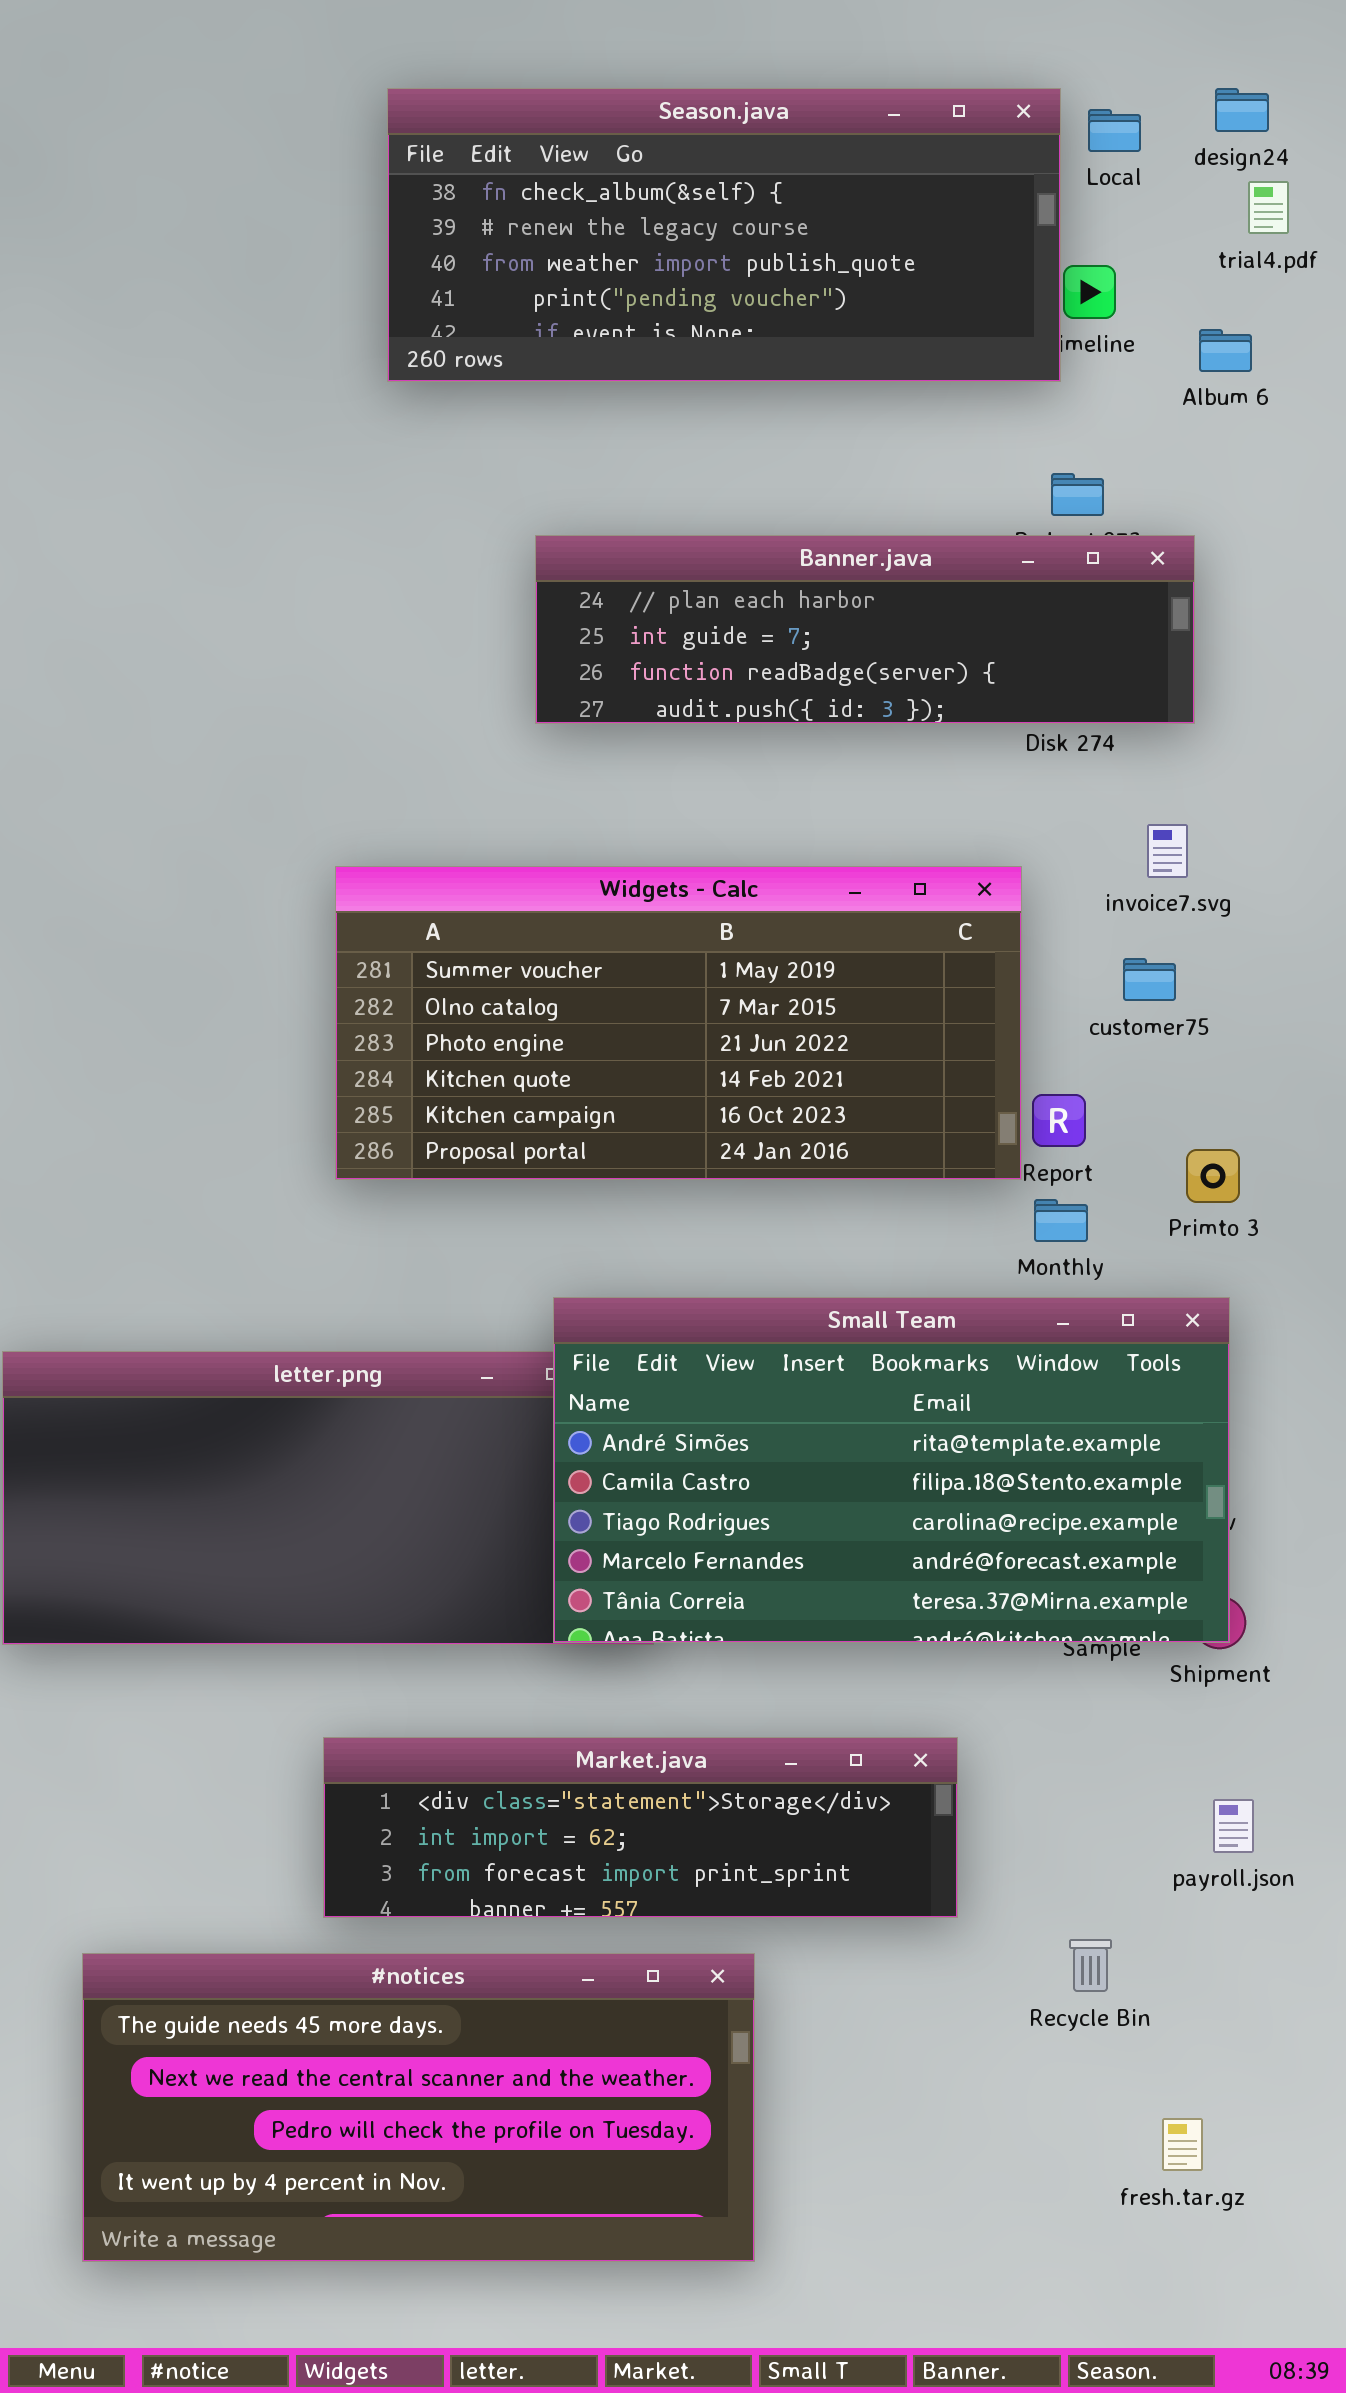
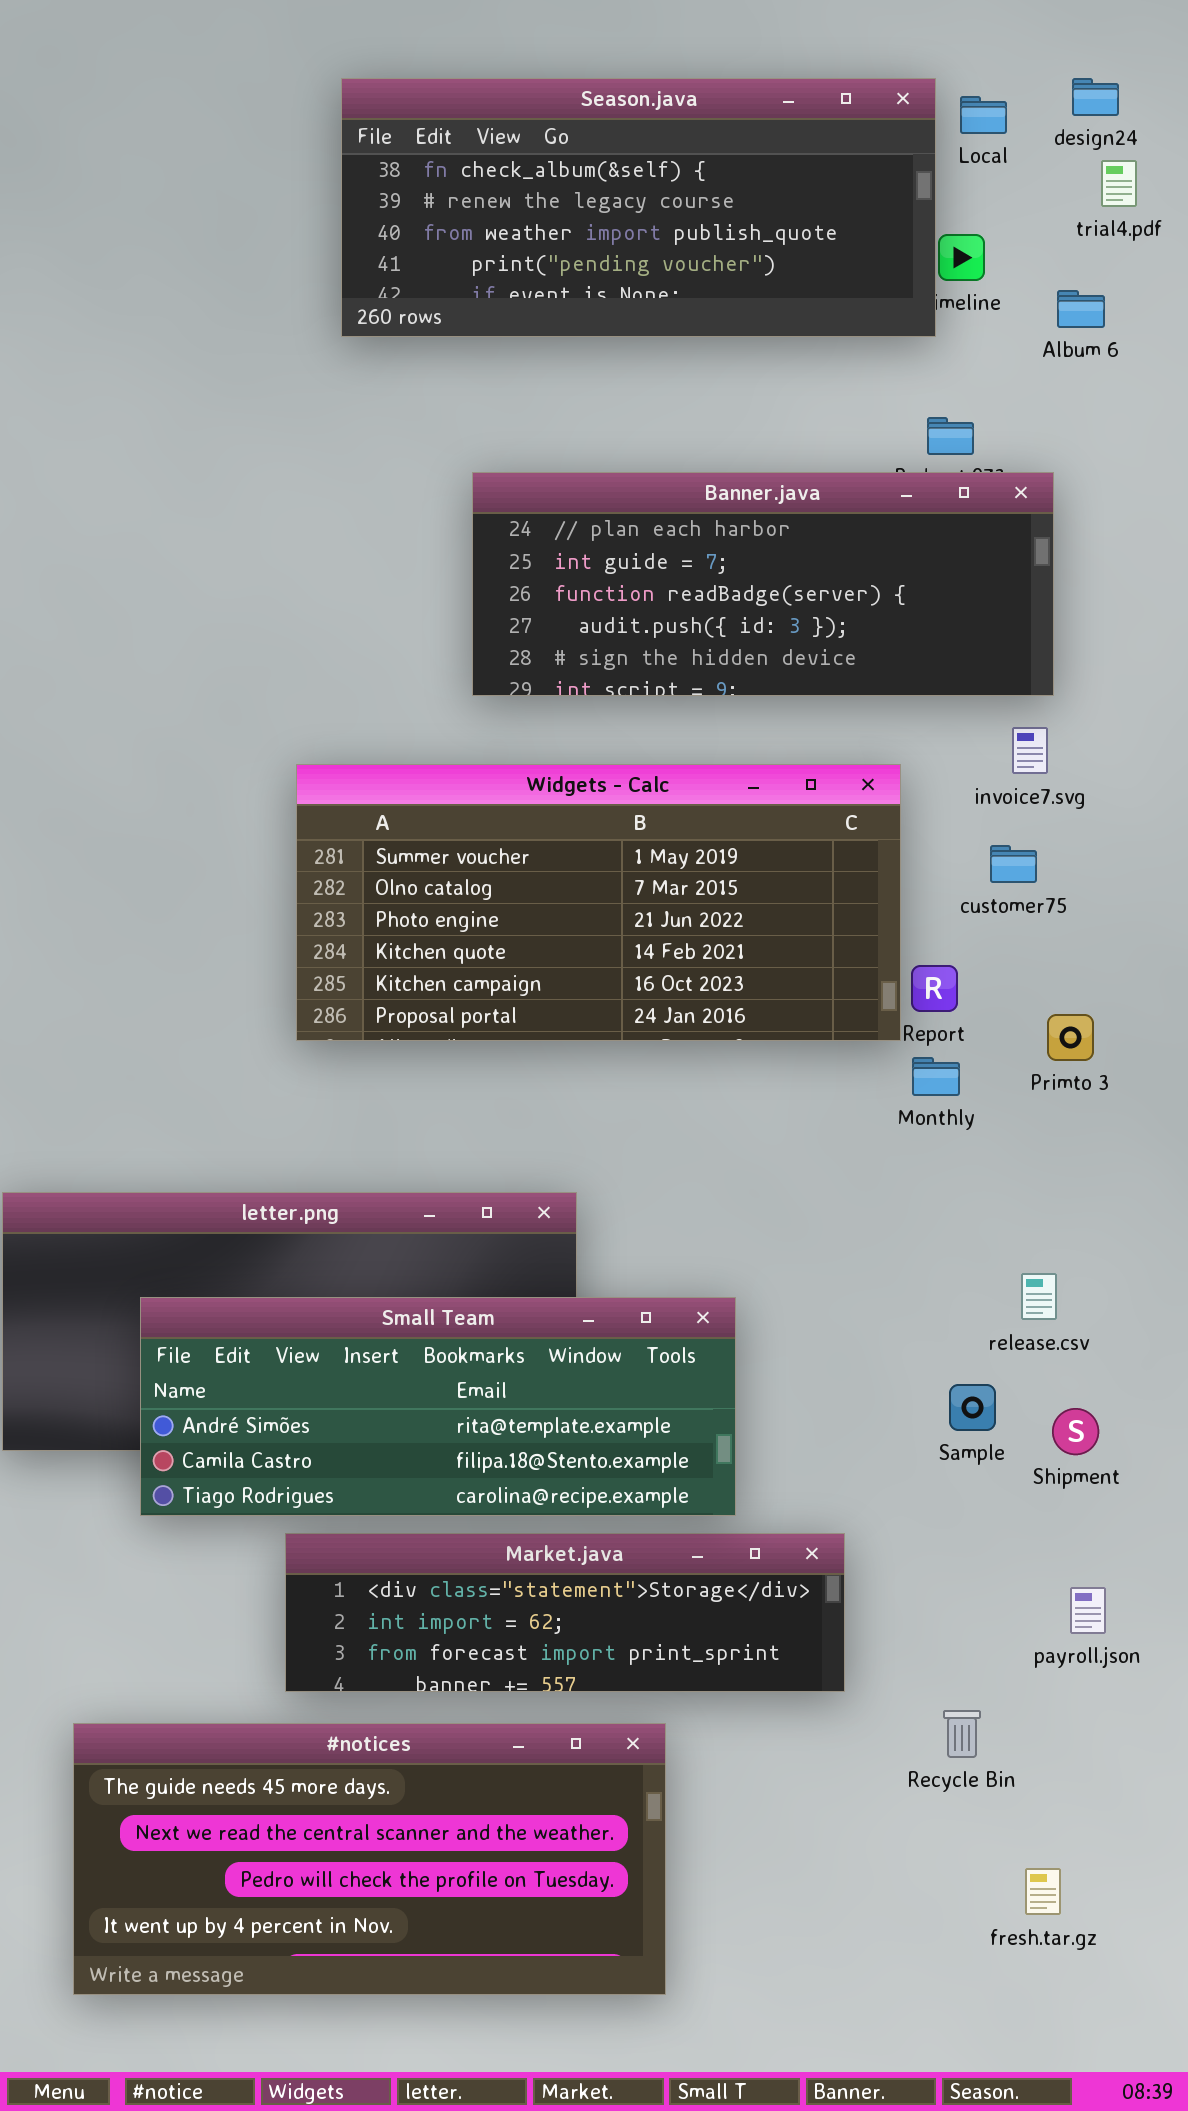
Banner.java: [535,535,1195,724] -> [472,472,1054,696], resized
Small Team: [553,1297,1230,1643] -> [140,1297,736,1516], moved, resized

